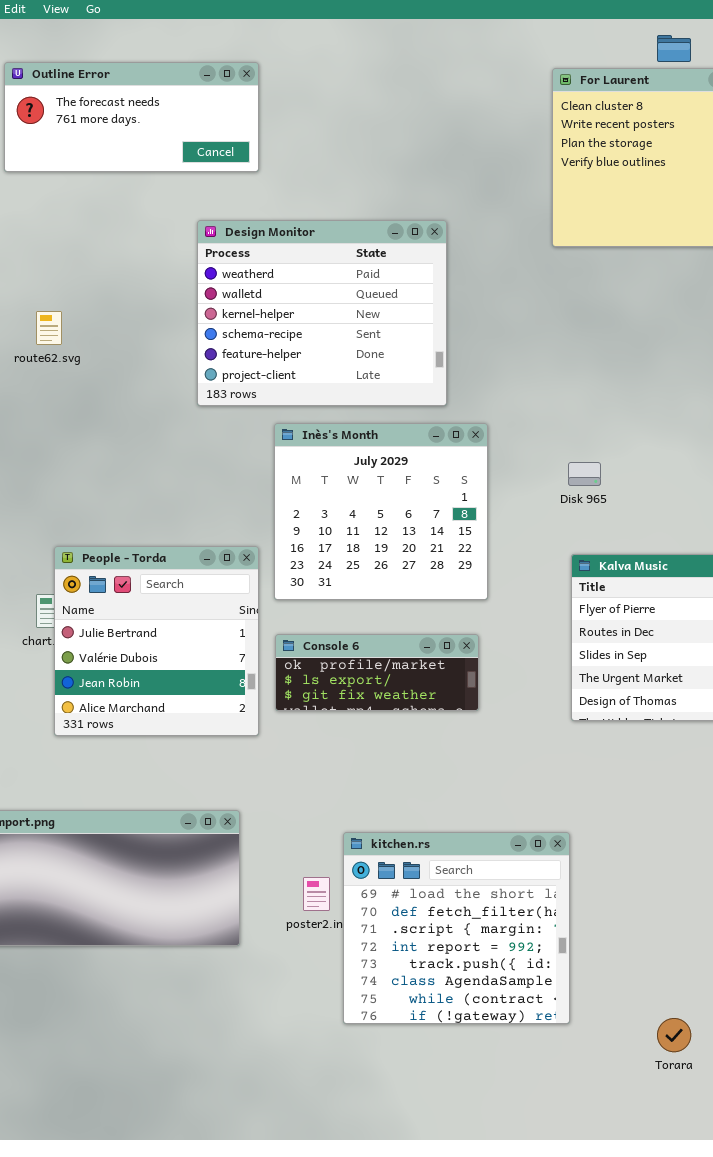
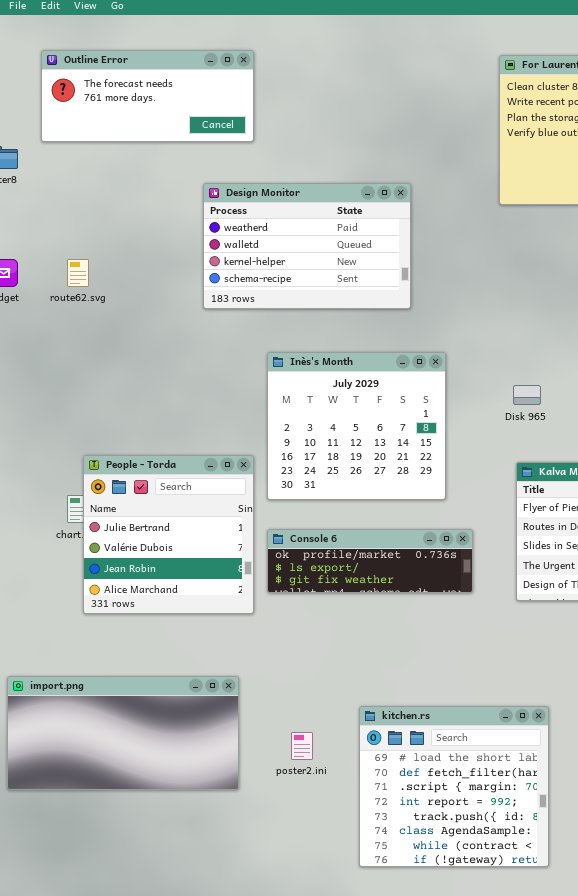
Design Monitor: [197,220,447,406] -> [203,183,411,309], resized
Console 6: [275,634,479,711] -> [267,529,473,593], resized
kitchen.rs: [343,832,570,1024] -> [359,706,549,867], moved

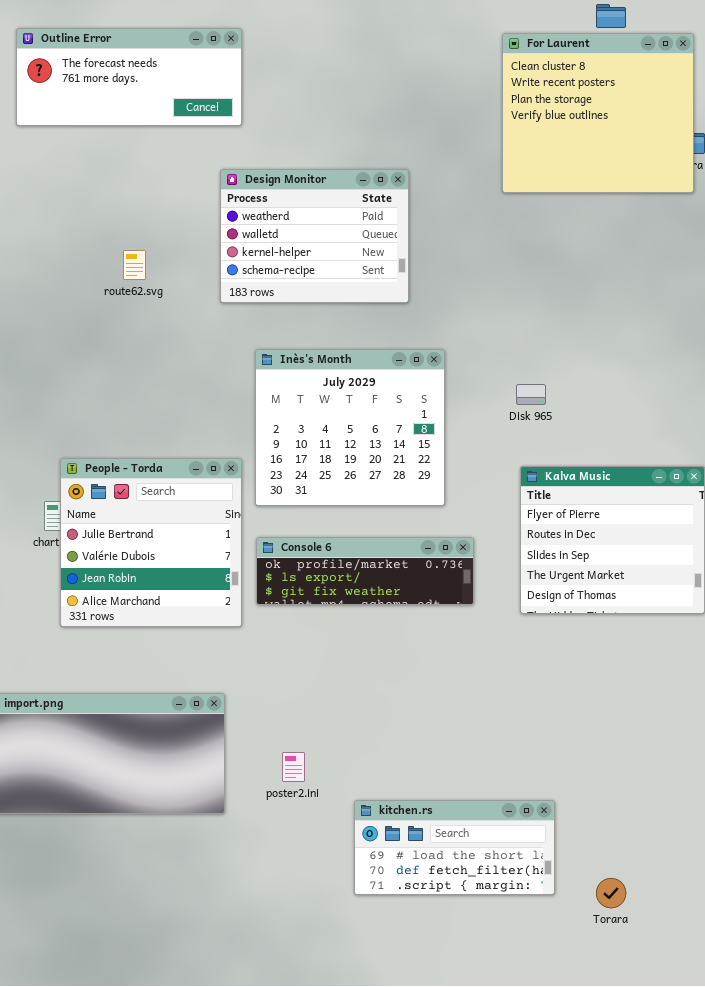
Design Monitor: [203,183,411,309] -> [220,169,409,303], resized
route62.svg: [67,259,89,287] -> [123,250,146,280], moved
kitchen.rs: [359,706,549,867] -> [354,800,555,895], resized

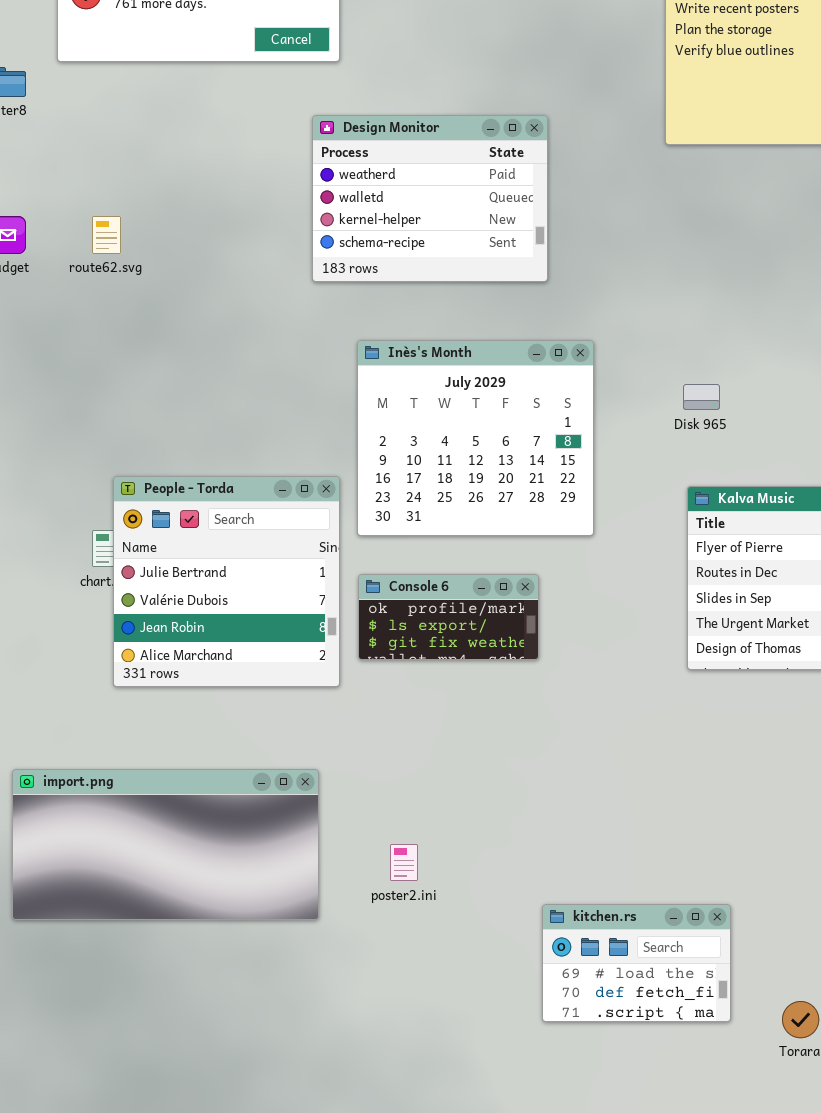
route62.svg: [123,250,146,280] -> [92,216,121,254], moved
Console 6: [256,537,474,605] -> [358,574,539,660], resized
kitchen.rs: [354,800,555,895] -> [542,904,731,1022], resized

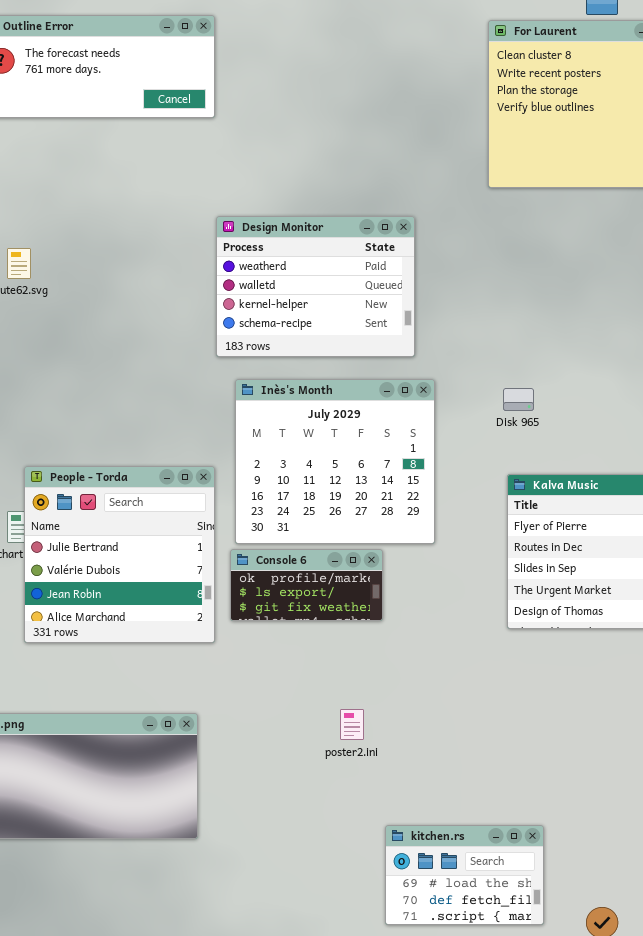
Design Monitor: [312,115,548,282] -> [216,216,415,357], moved
Inès's Month: [357,340,594,536] -> [235,379,435,544], moved
poster2.ini: [390,844,418,881] -> [340,709,364,740], moved

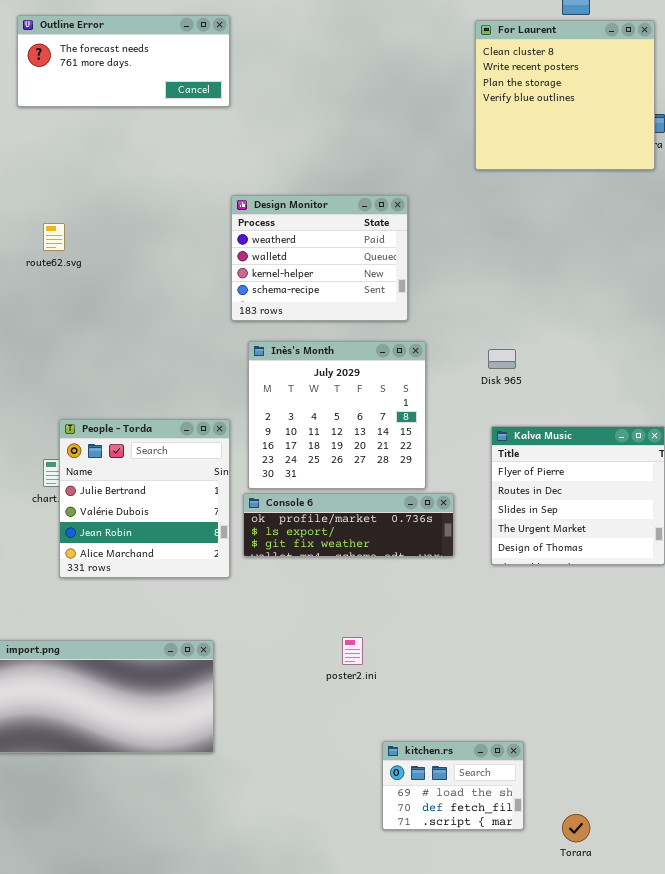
Console 6: [230,549,383,621] -> [243,493,454,557], resized

